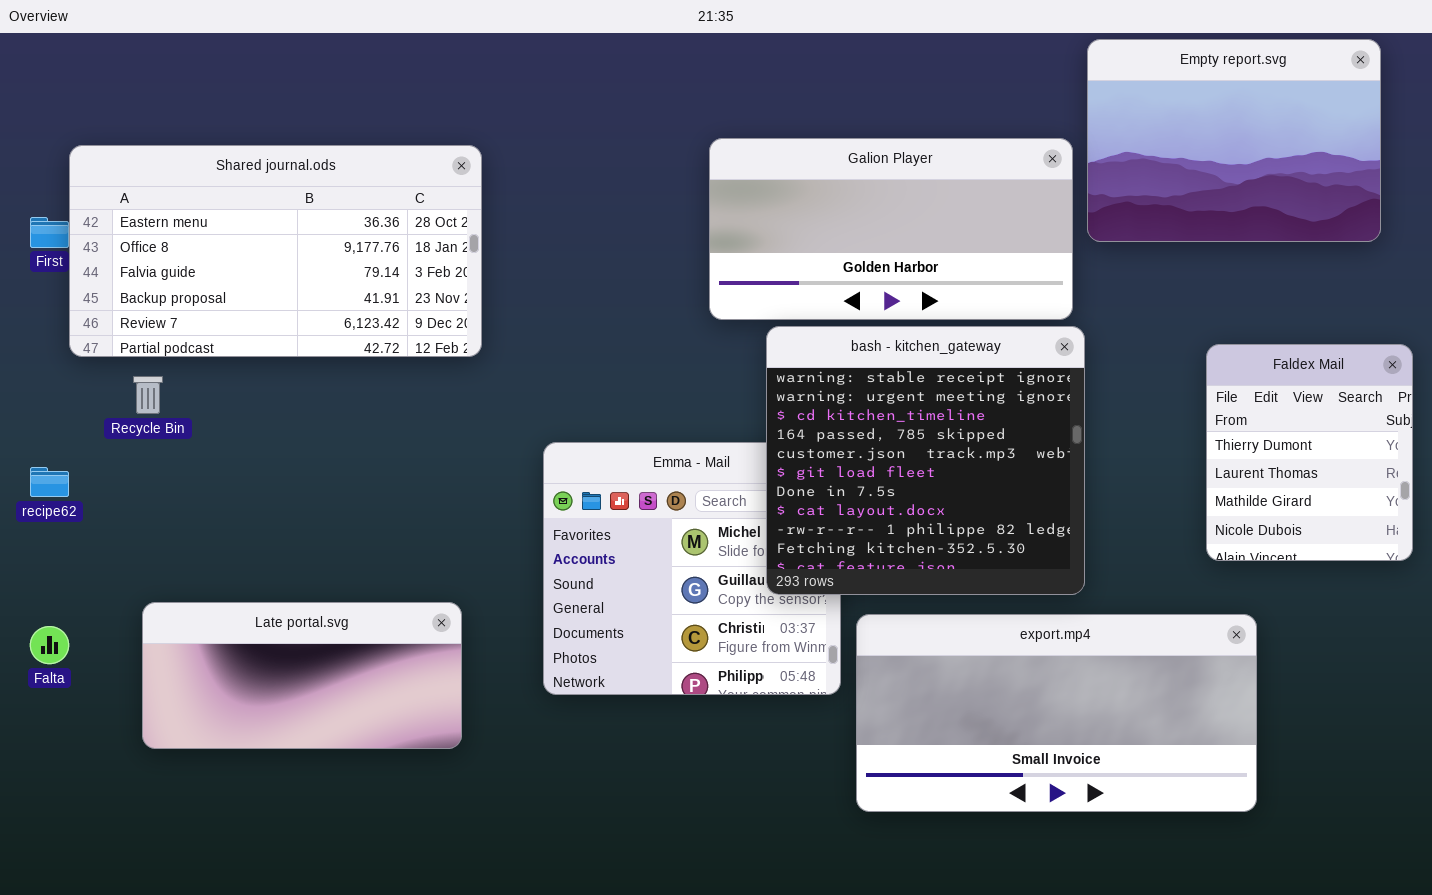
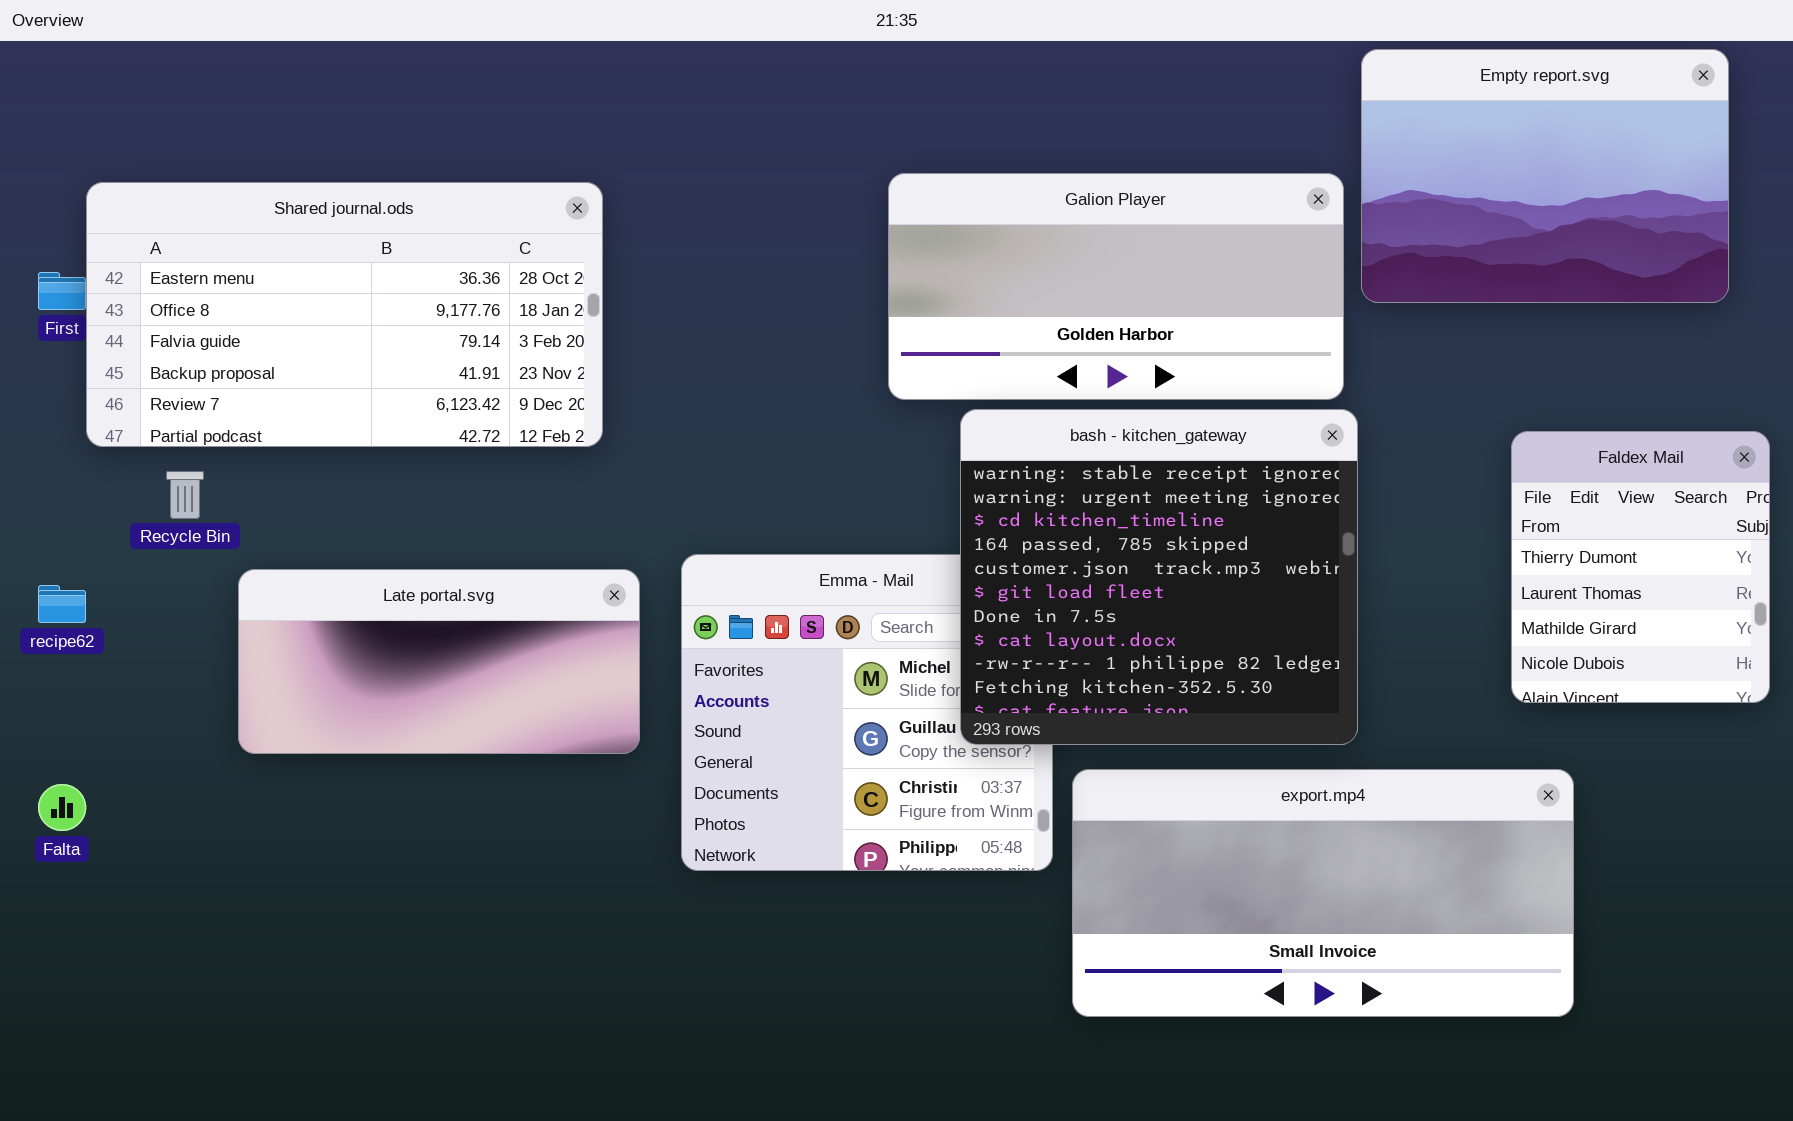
Late portal.svg: [142,602,462,749] -> [238,569,640,754], moved

